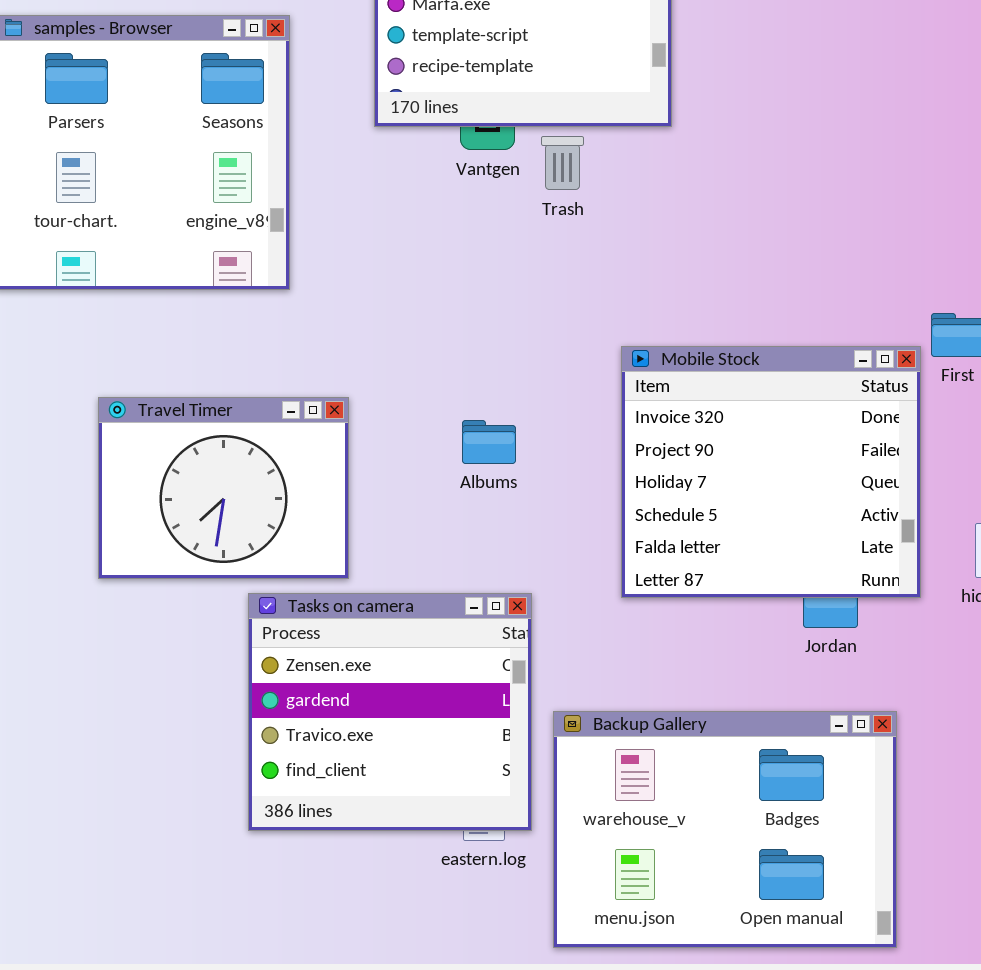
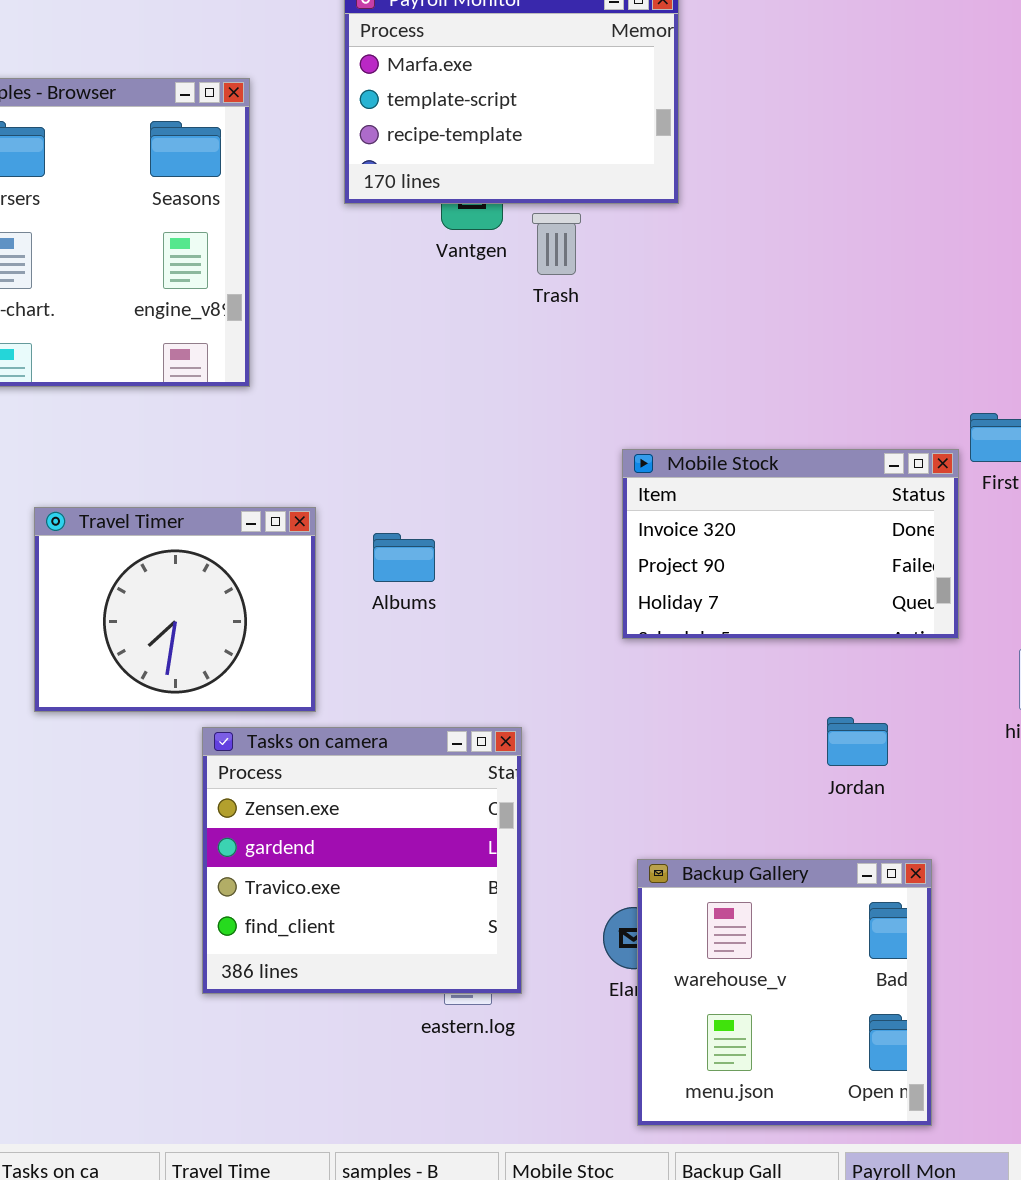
Mobile Stock: [621,346,921,598] -> [622,449,959,639], resized
Albums: [462,420,516,464] -> [373,533,435,582], moved
Backup Gallery: [553,711,897,948] -> [637,859,932,1126], resized

